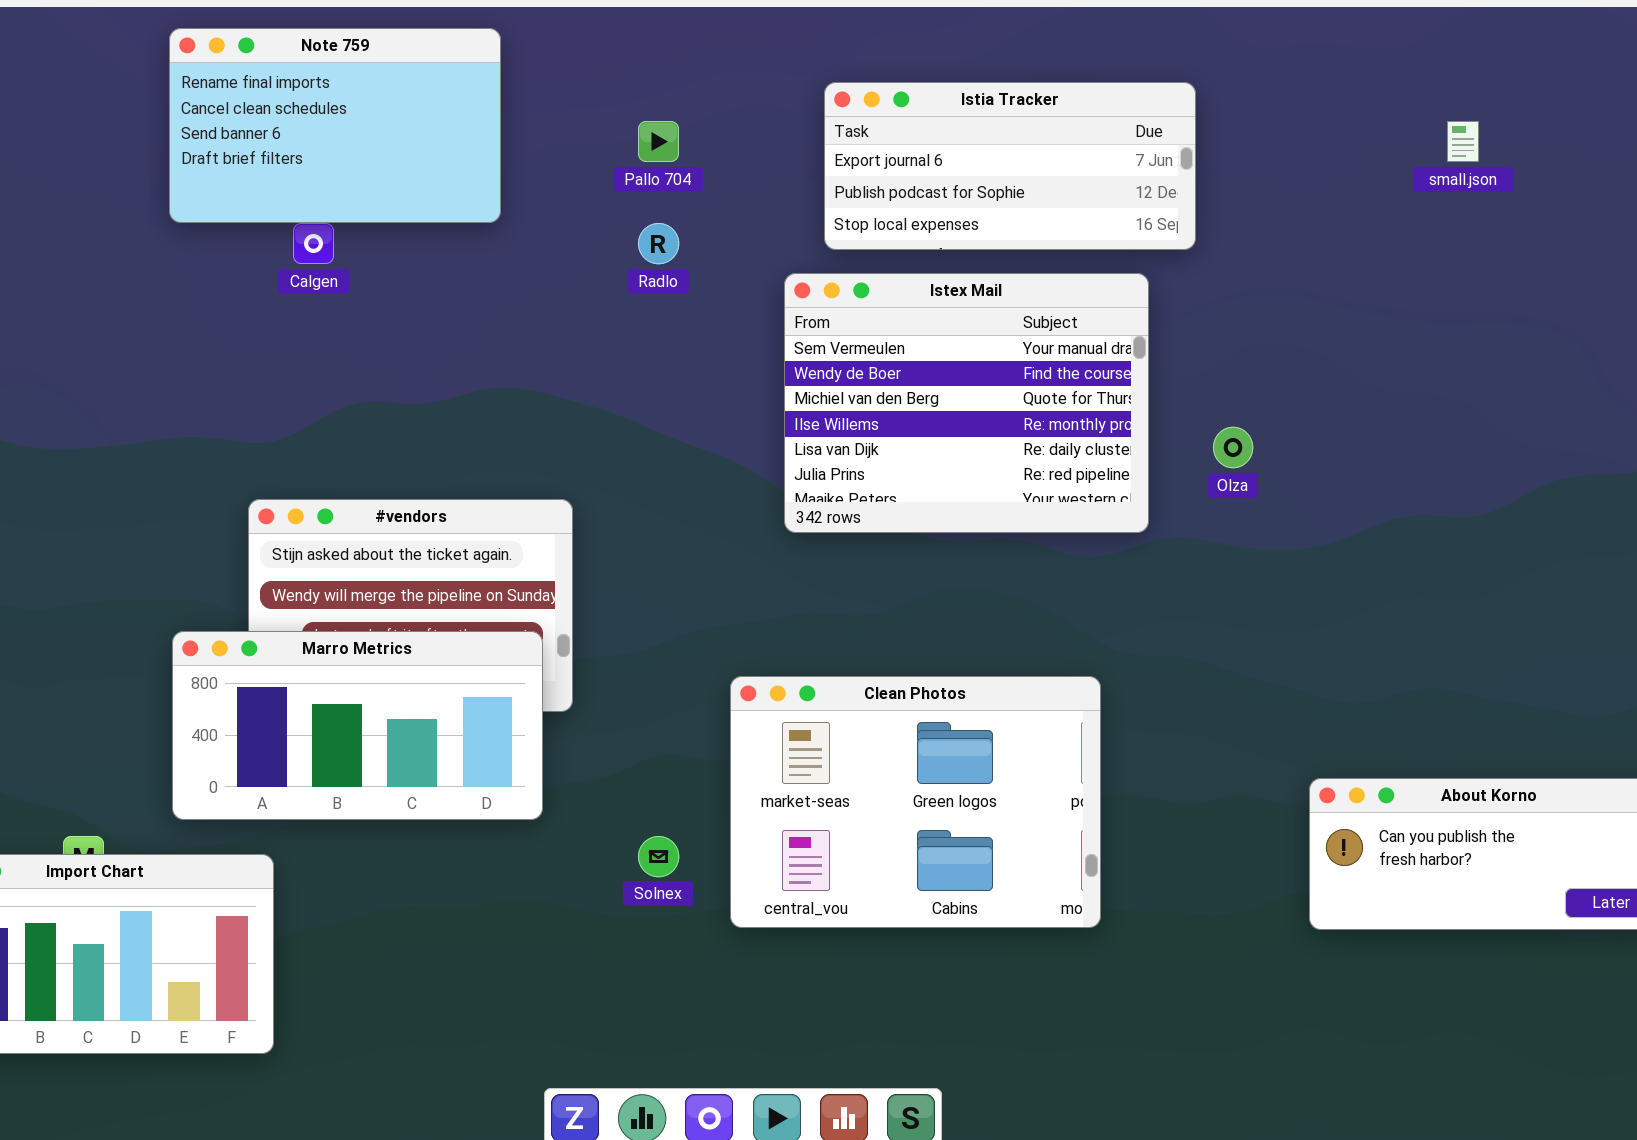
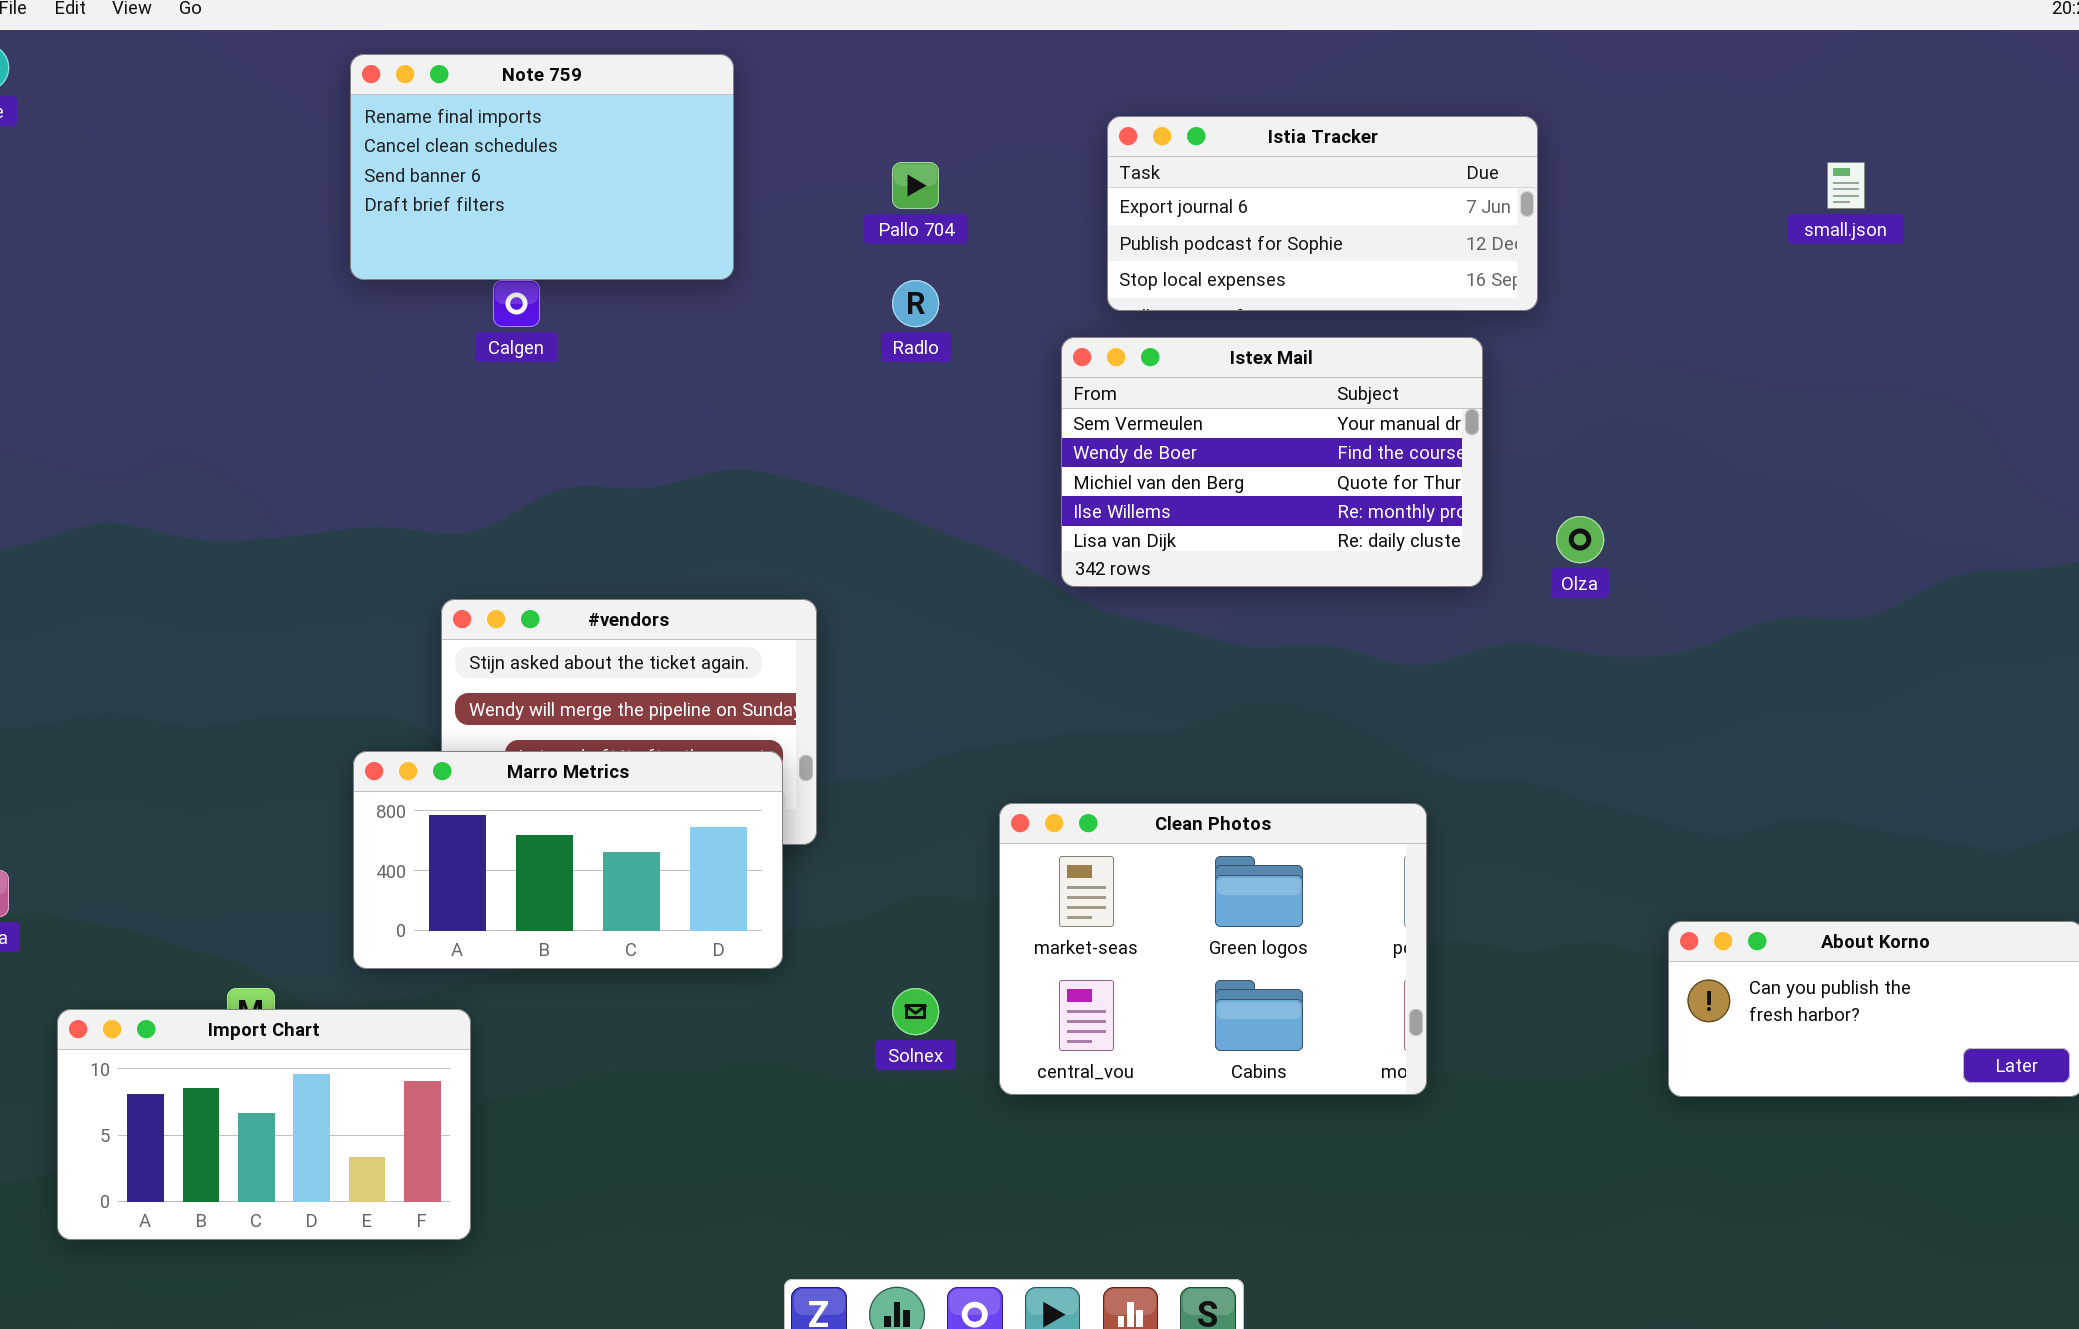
Istex Mail: [784,273,1149,533] -> [1061,337,1483,587], resized

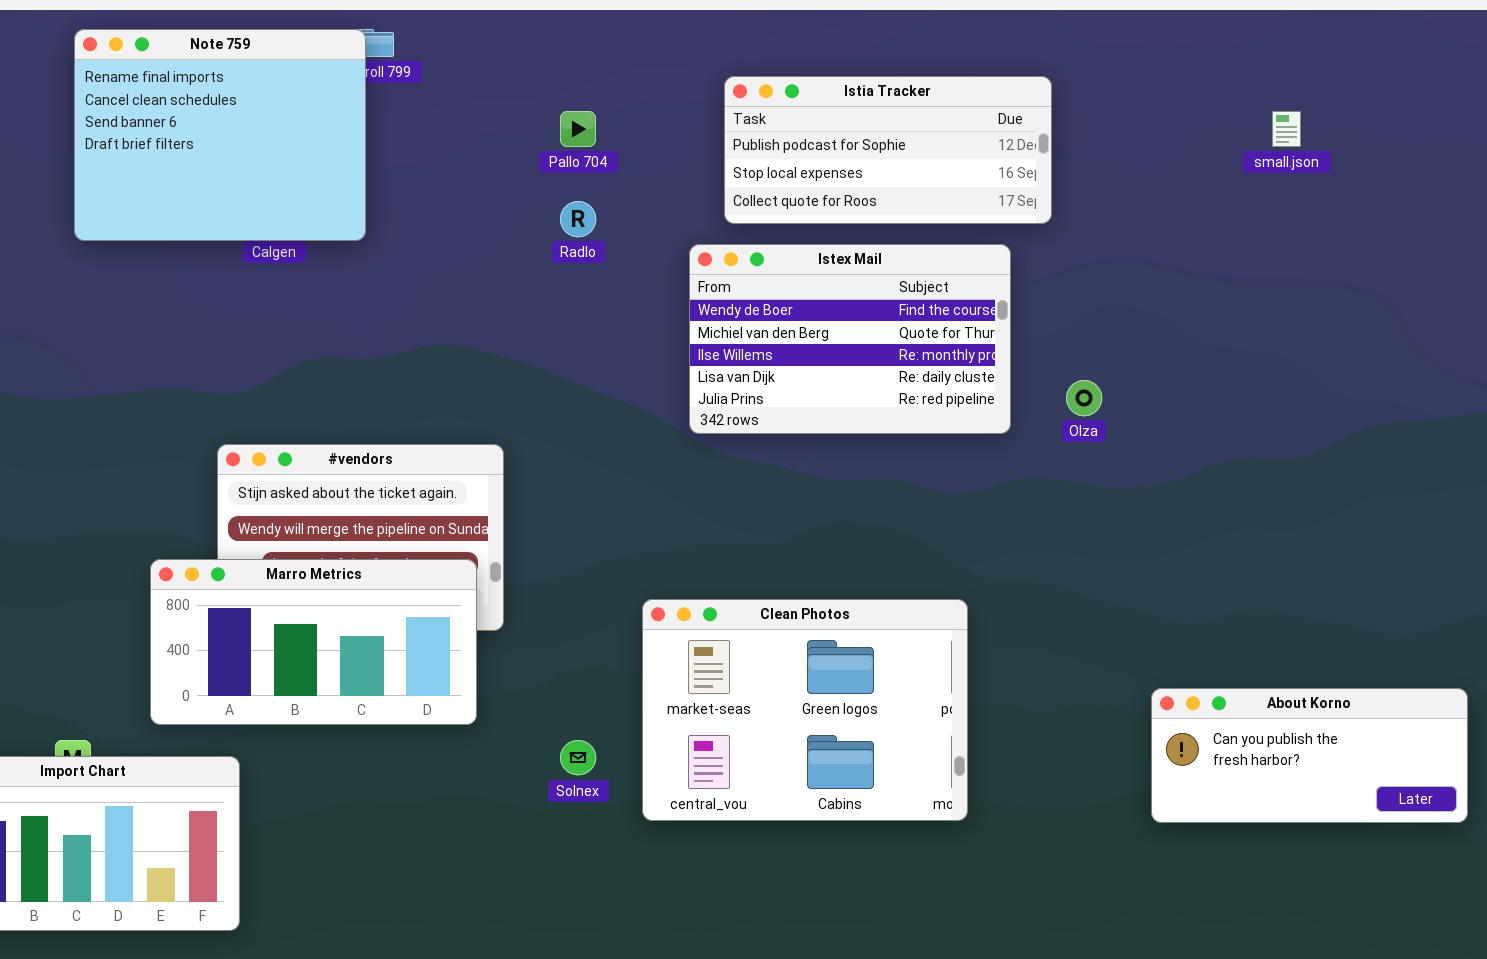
Note 759: [350,54,734,280] -> [74,29,366,241], moved, resized
Istia Tracker: [1107,116,1538,311] -> [724,76,1052,224], scrolled down 1 row
Istex Mail: [1061,337,1483,587] -> [689,244,1011,434], scrolled down 1 row

